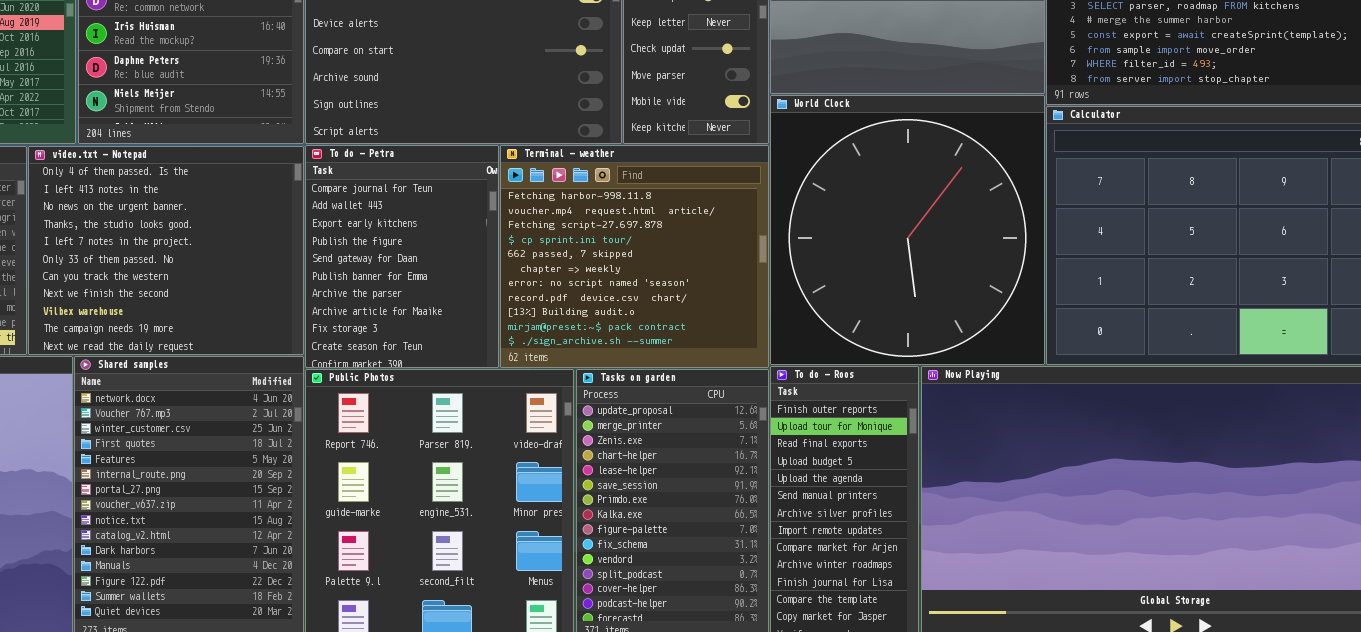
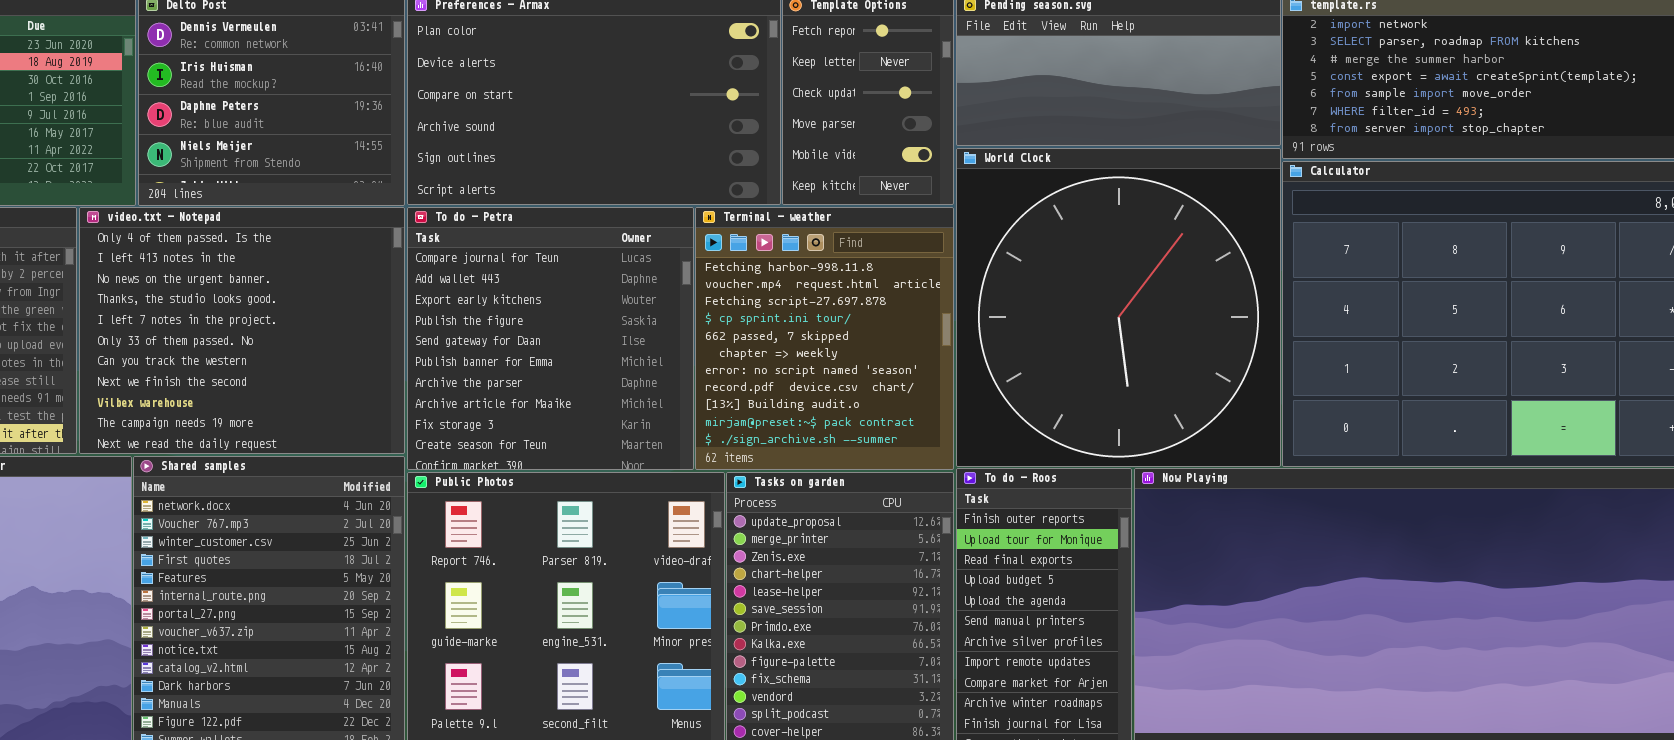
To do - Petra: [305,145,499,368] -> [407,207,694,470], resized
Terminal - weather: [500,145,769,368] -> [695,207,954,470], resized

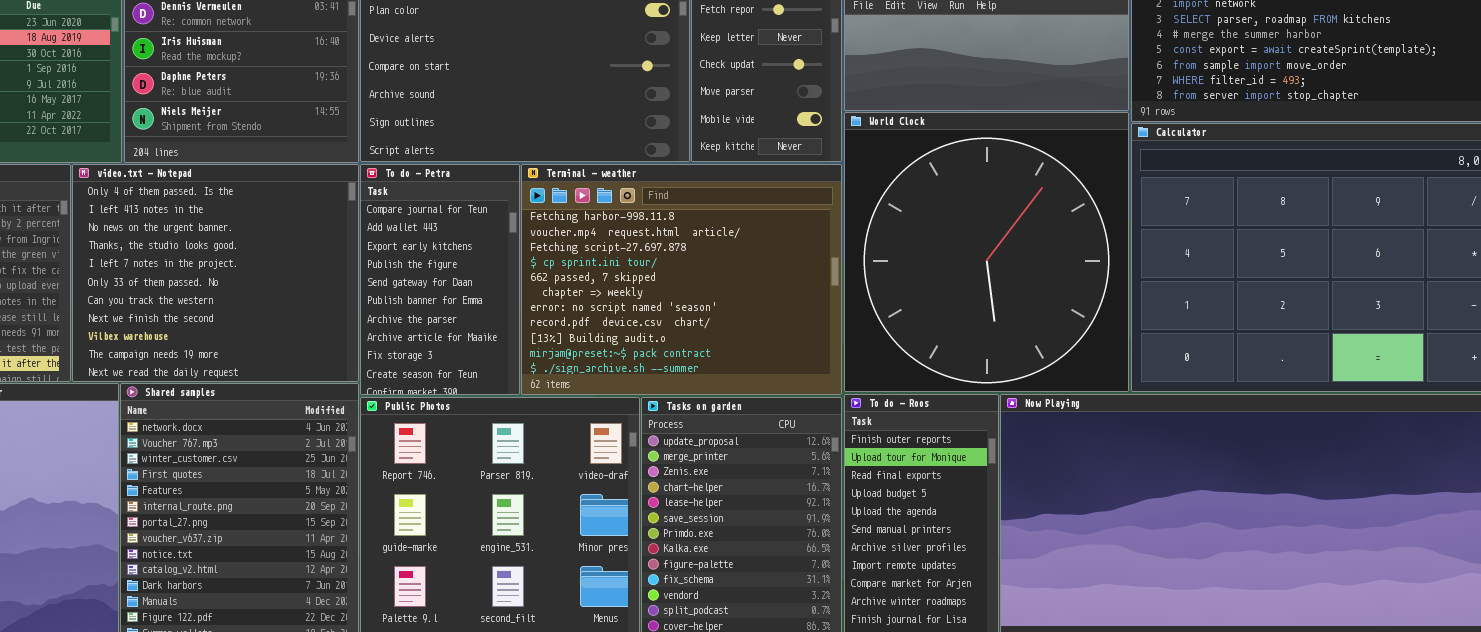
To do - Petra: [407,207,694,470] -> [360,164,520,395], resized
Terminal - weather: [695,207,954,470] -> [521,164,842,395], resized

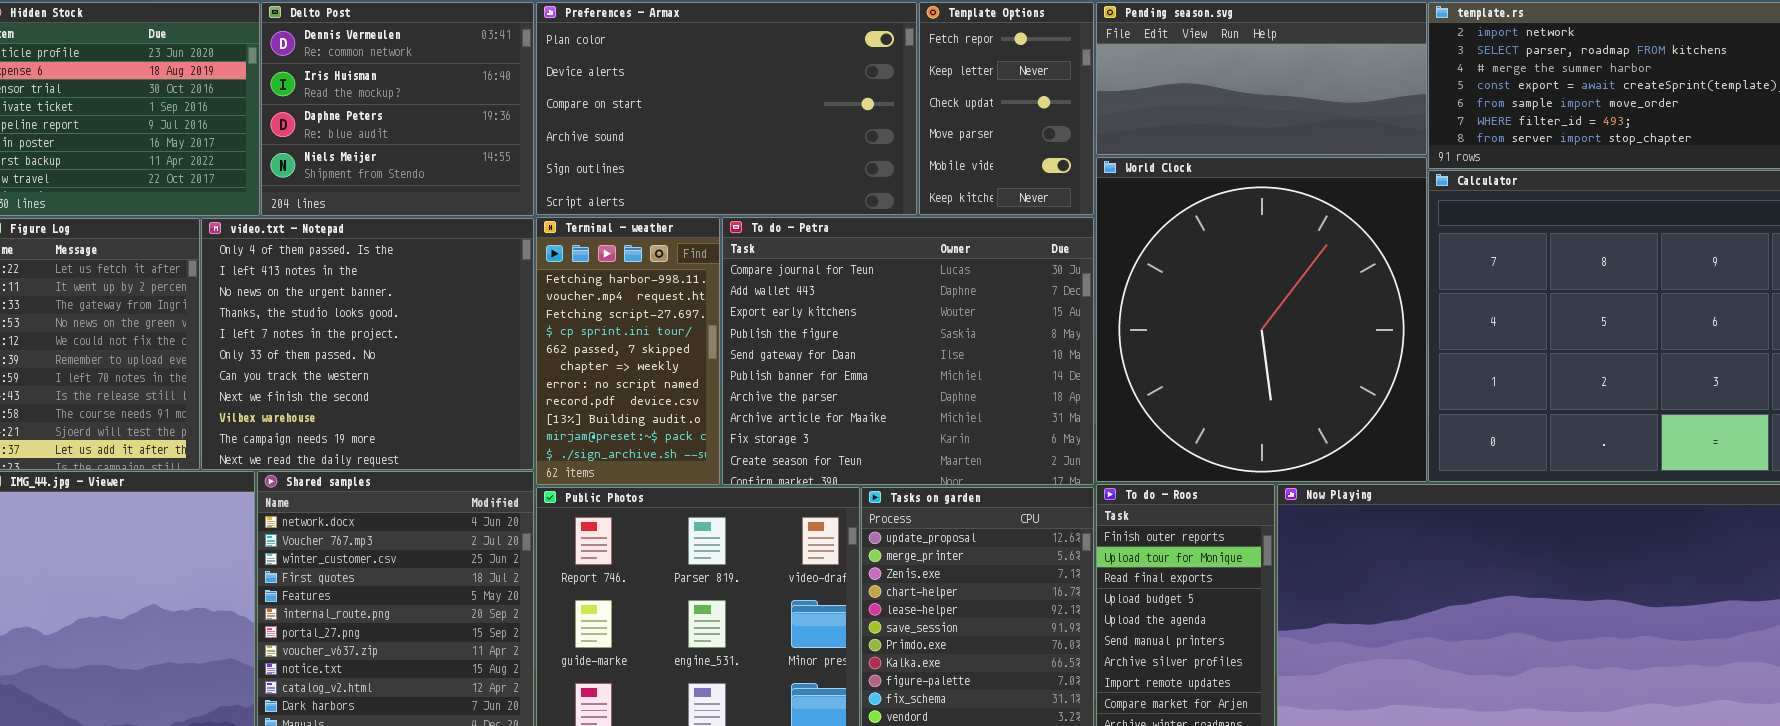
To do - Petra: [360,164,520,395] -> [722,217,1094,485], moved, resized
Terminal - weather: [521,164,842,395] -> [536,217,720,485], moved, resized

